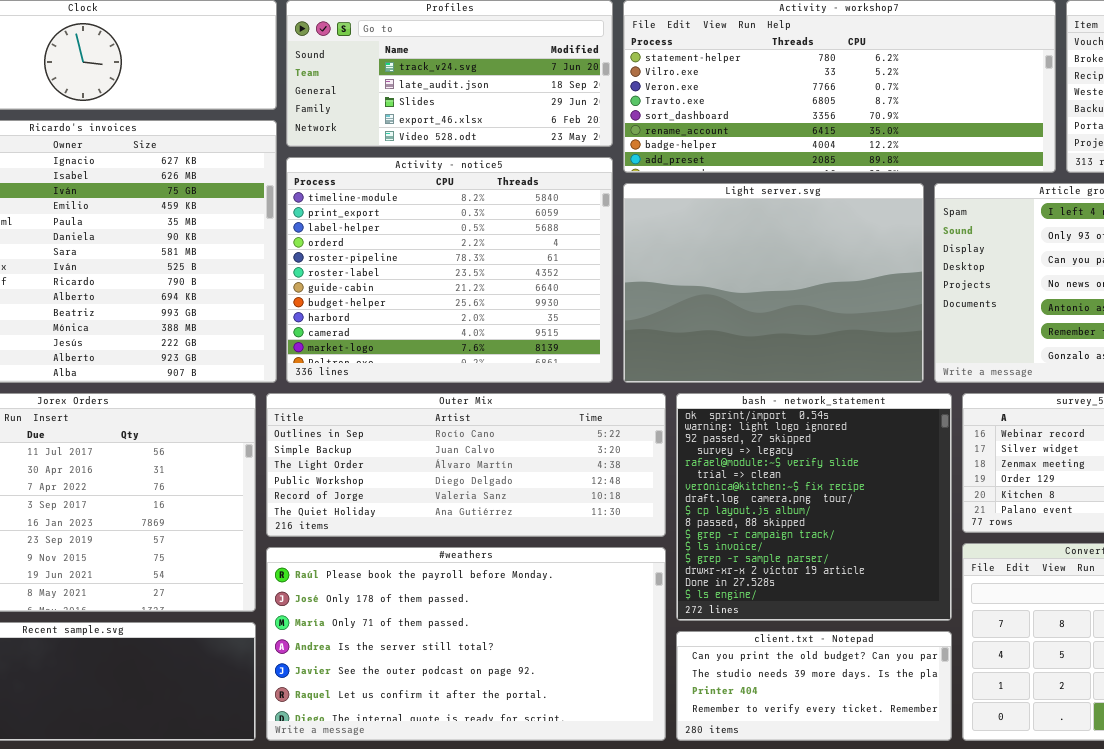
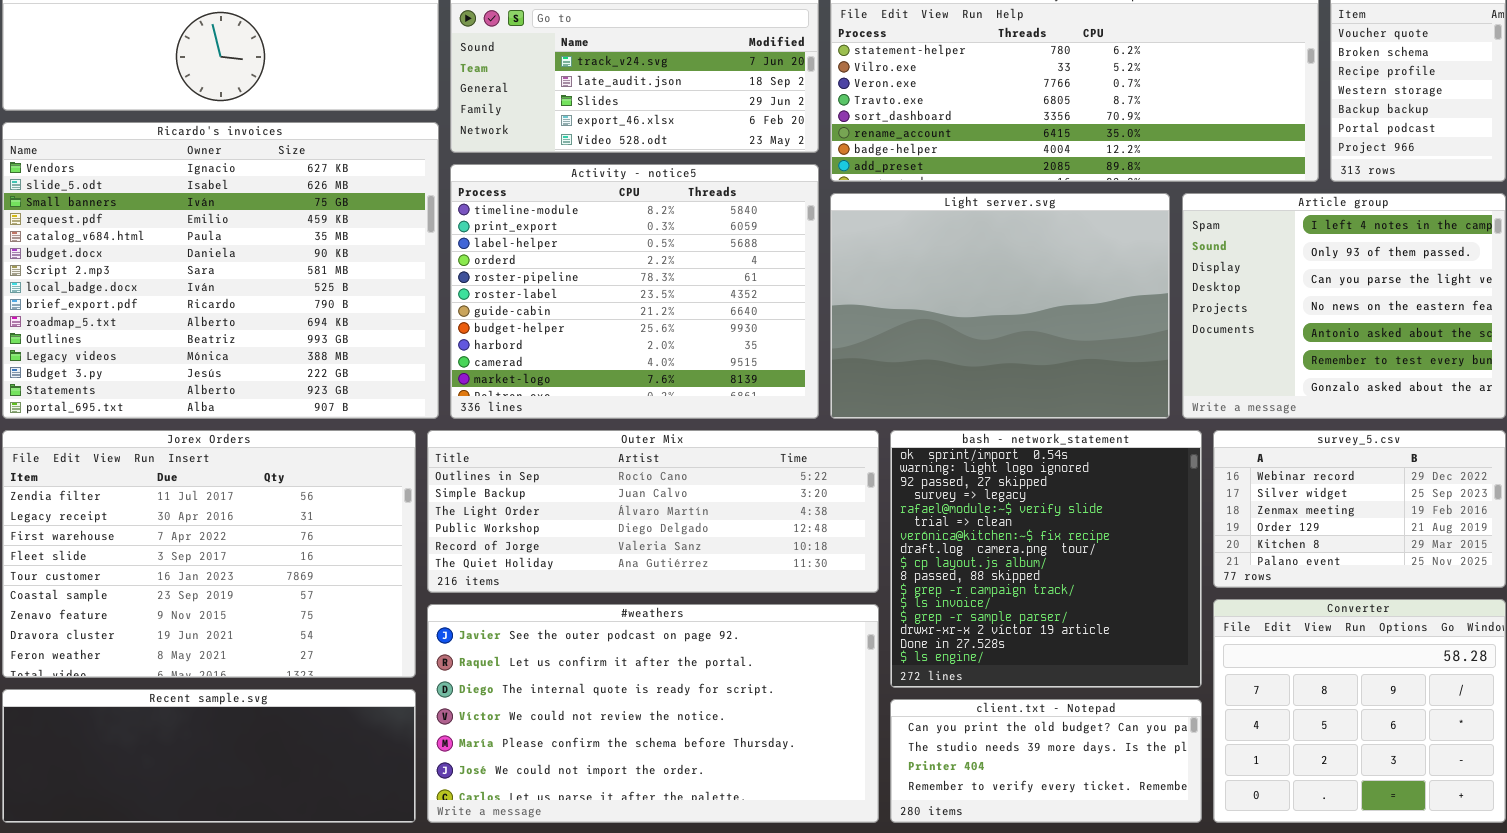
#weathers: [266,547,666,741] -> [427,604,879,823], scrolled down 4 rows

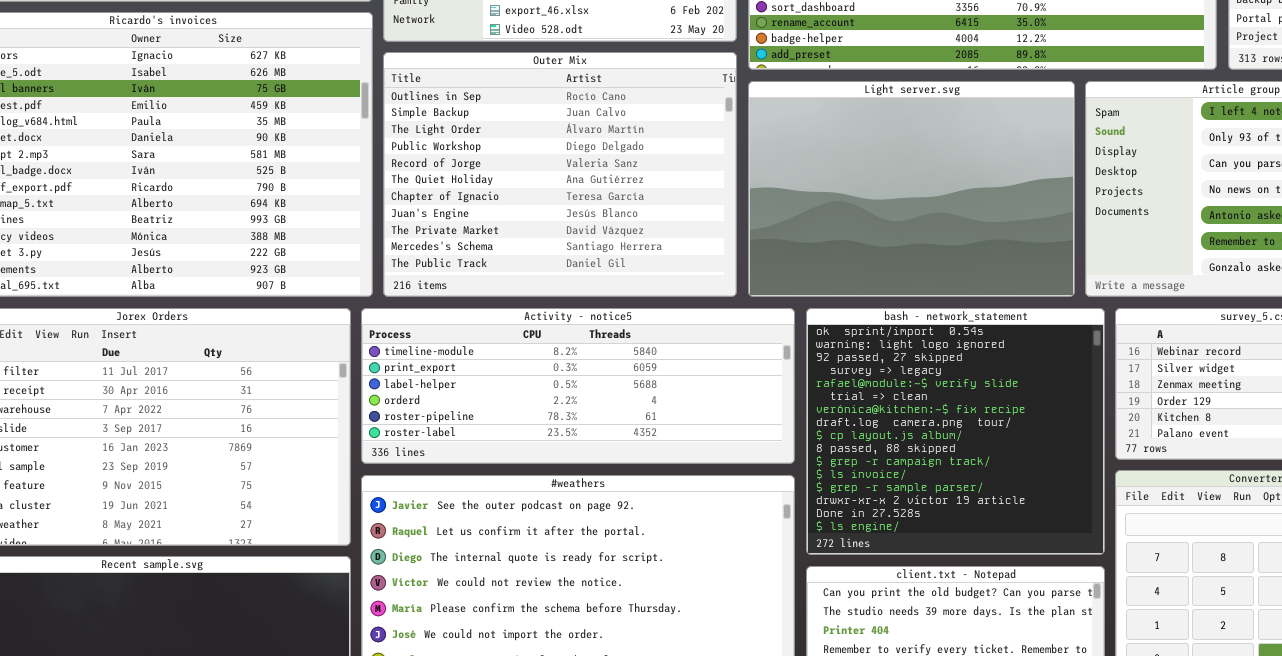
Activity - notice5: [450,164,819,419] -> [361,308,795,464], moved, resized
Outer Mix: [427,430,879,593] -> [383,52,737,297], moved, resized

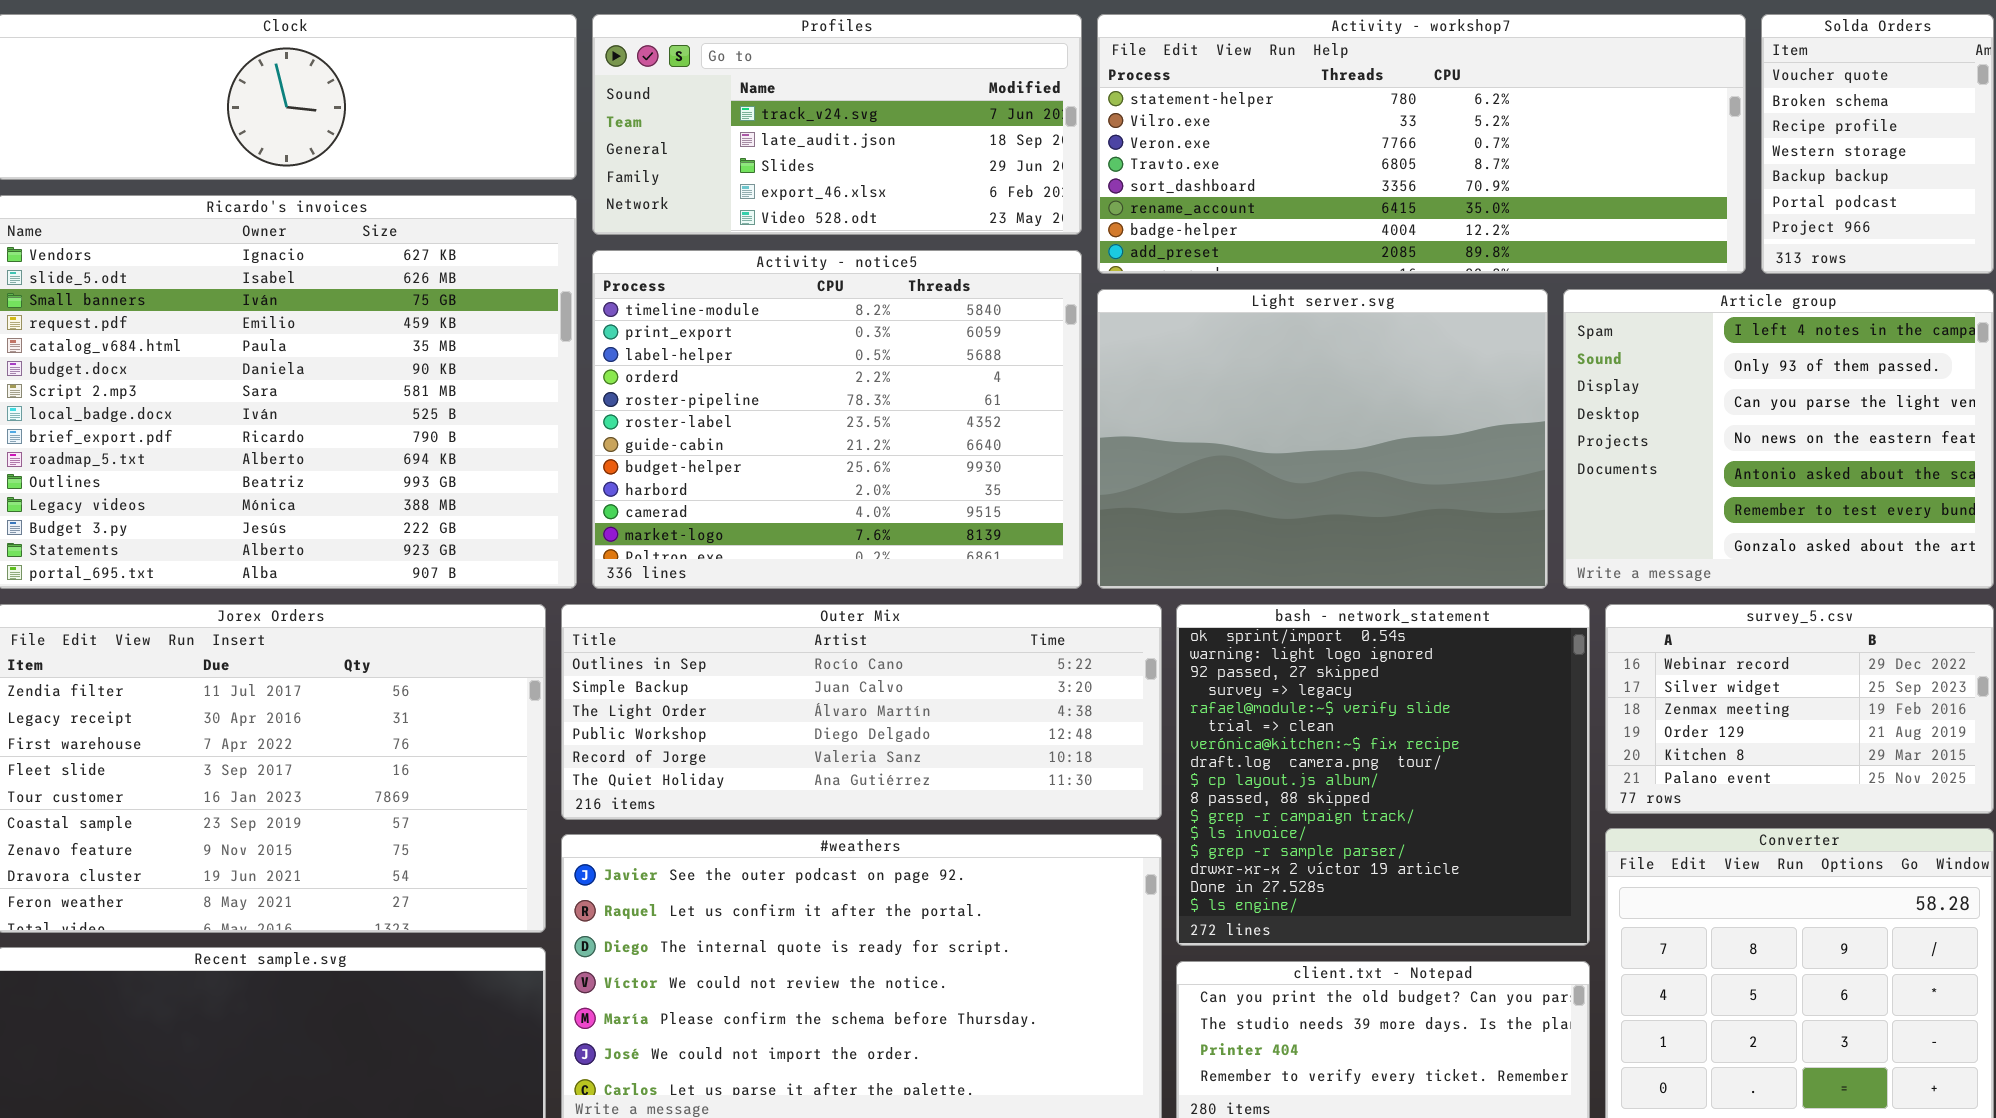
Outer Mix: [383,52,737,297] -> [561,604,1162,820], moved, resized
Activity - notice5: [361,308,795,464] -> [592,250,1082,589], moved, resized

